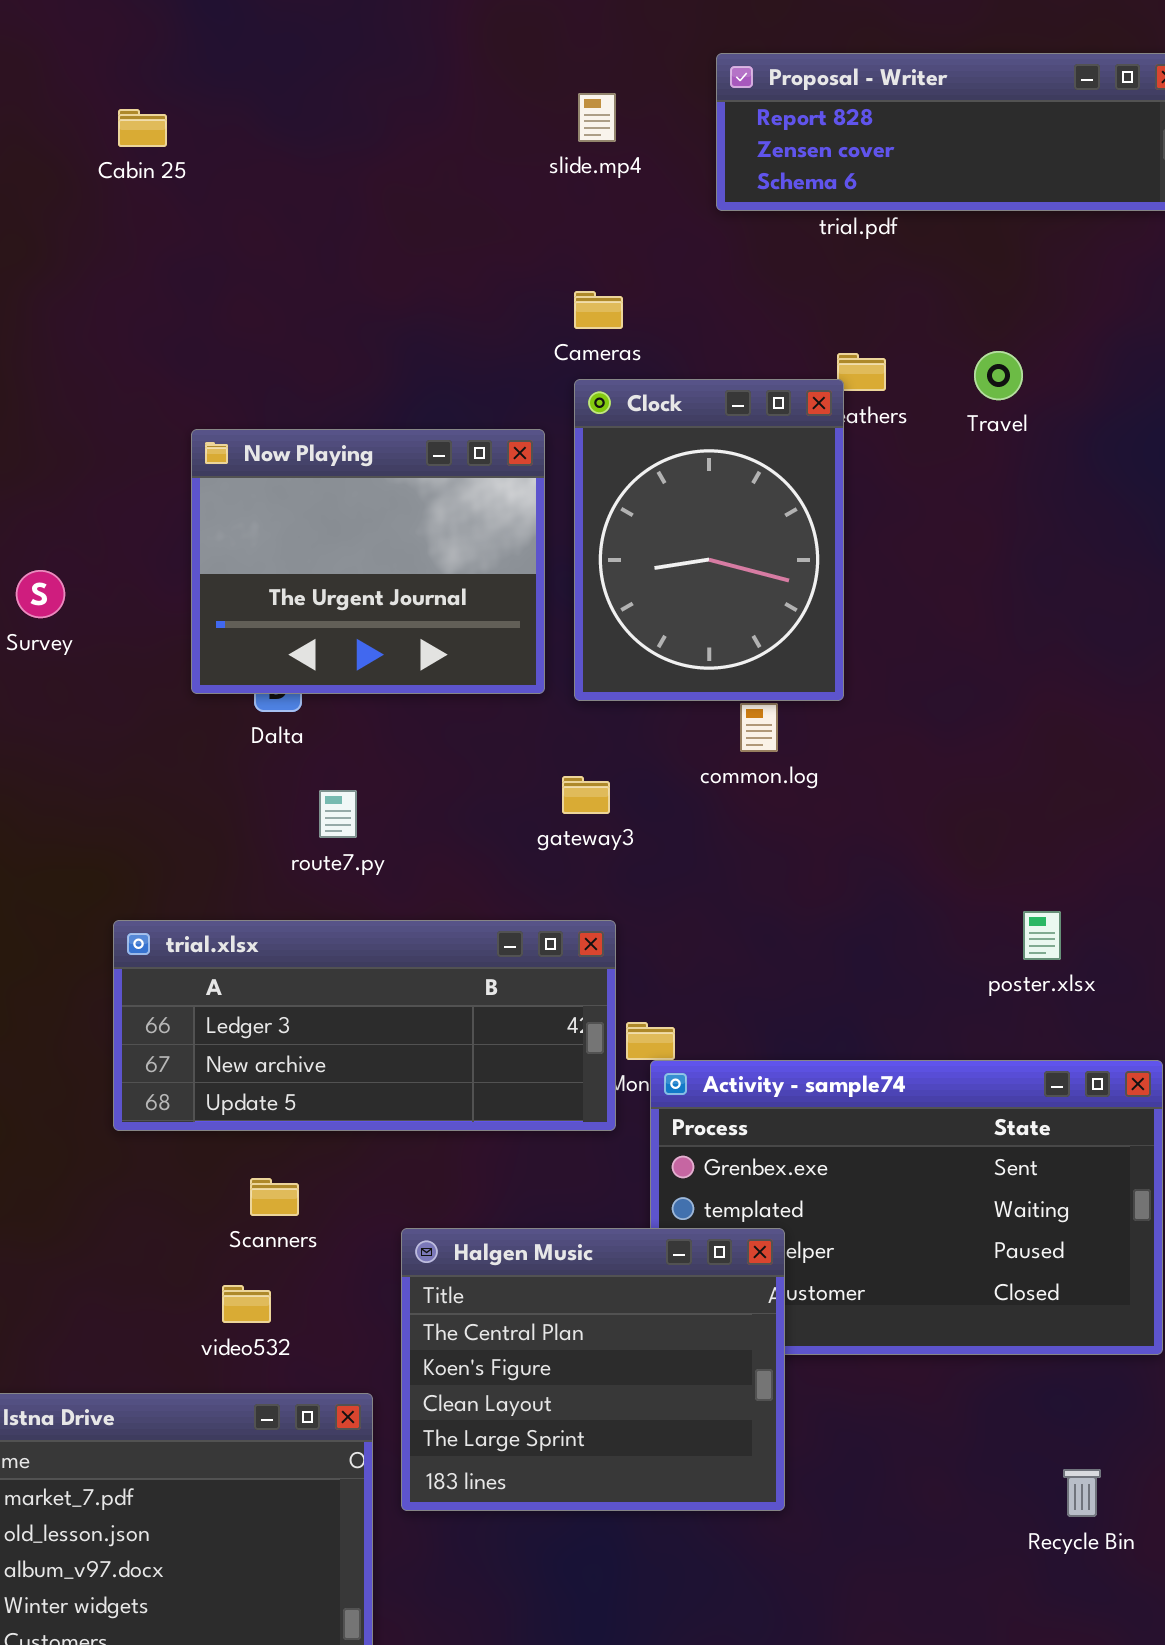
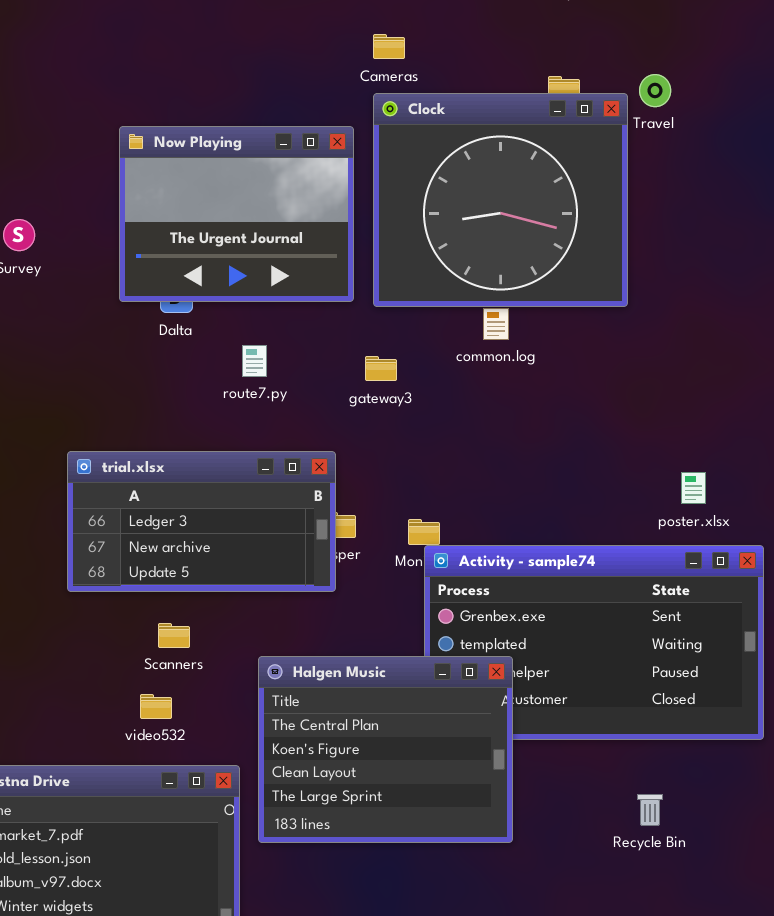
Clock: [574,379,844,701] -> [373,93,628,307], resized
route7.py: [319,790,357,838] -> [242,345,267,377], moved
poster.xlsx: [1023,911,1061,960] -> [681,472,706,504], moved
trial.xlsx: [113,920,616,1131] -> [67,451,336,592], resized
Recycle Bin: [1063,1469,1101,1517] -> [637,794,663,826], moved

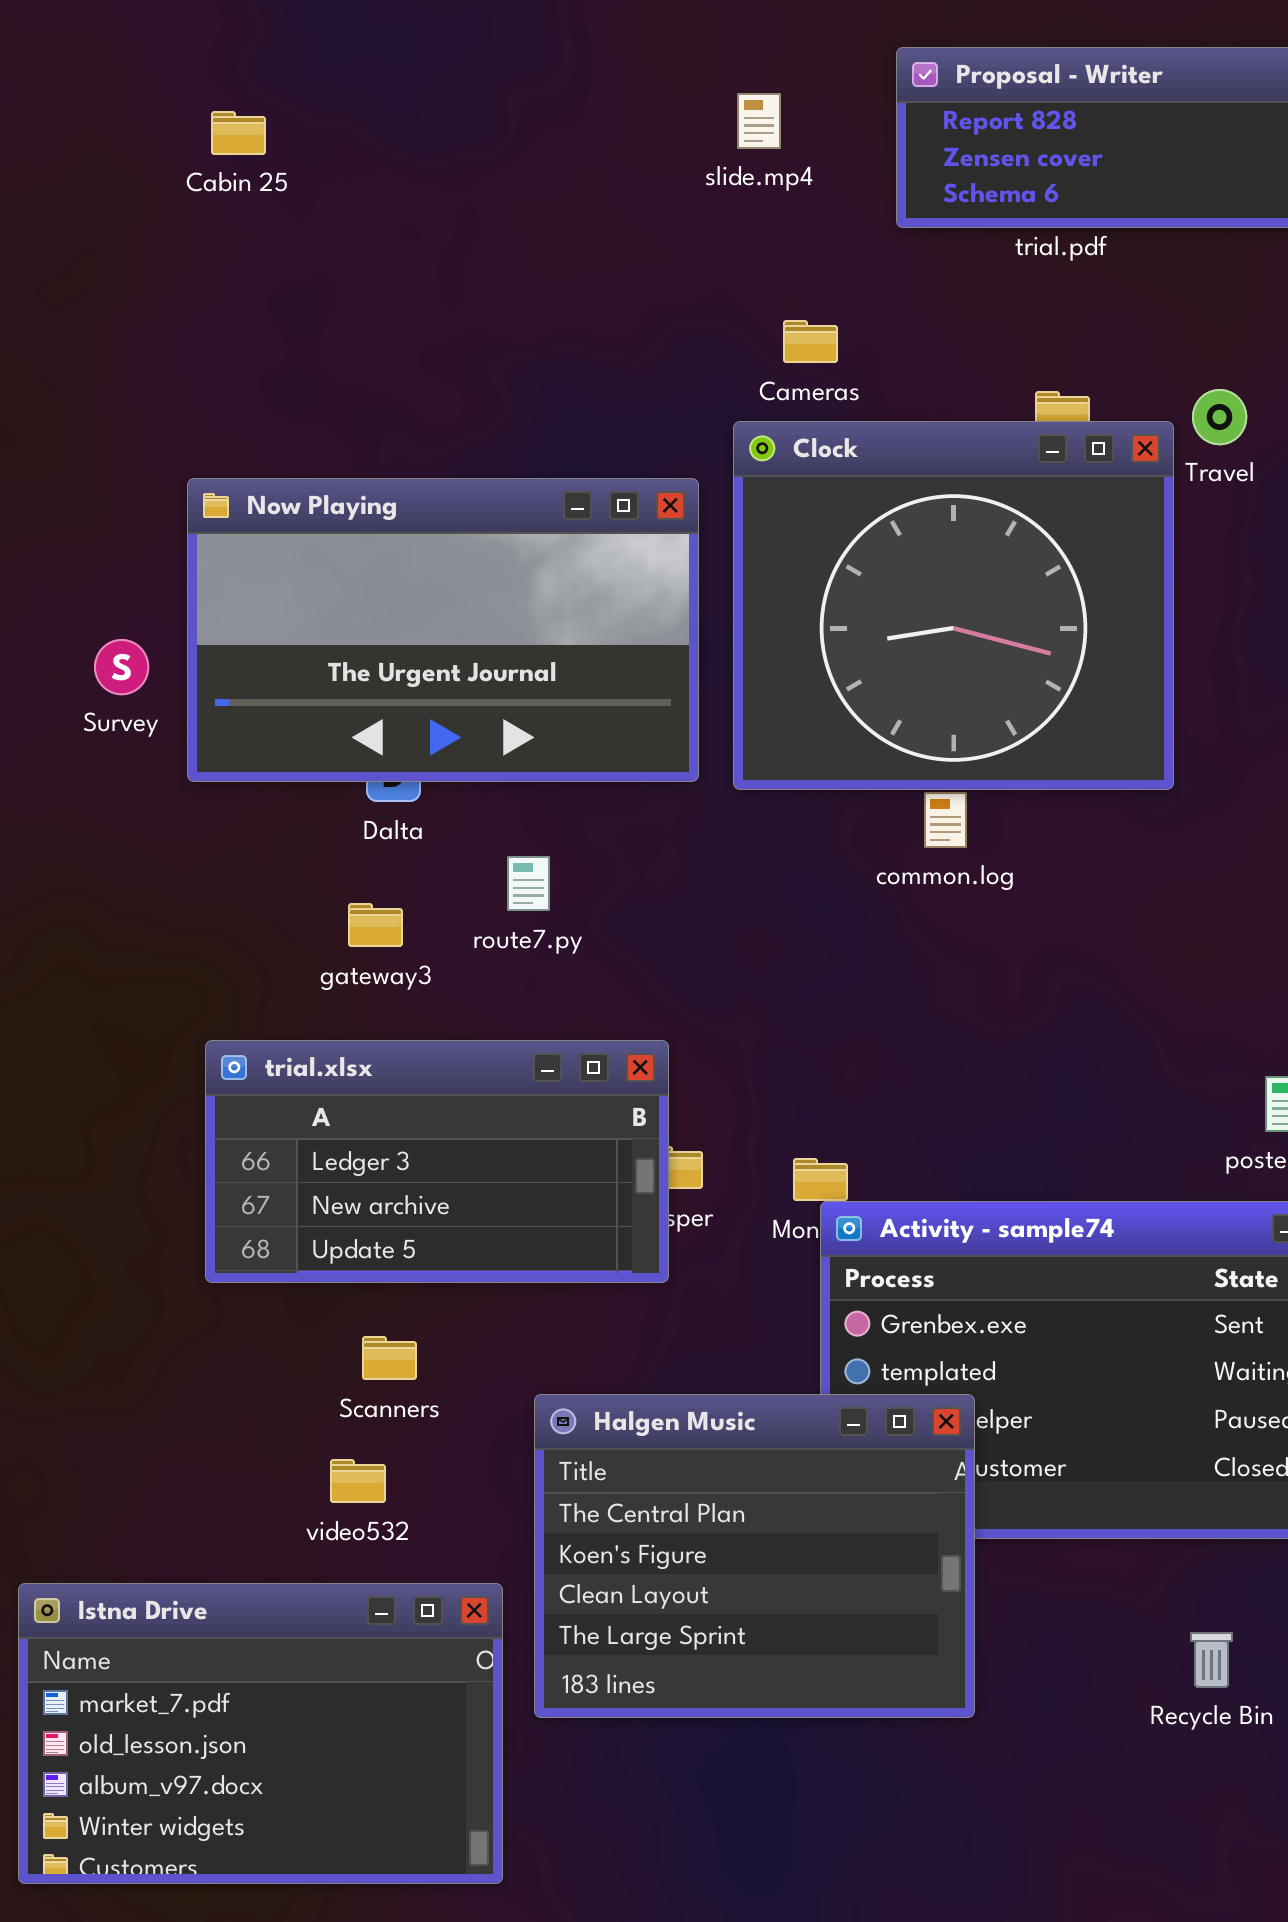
Cameras: [373,34,405,59] -> [783,320,838,363], moved
Now Playing: [119,126,354,302] -> [187,478,699,782], resized
gateway3: [365,356,397,381] -> [348,903,403,947], moved

